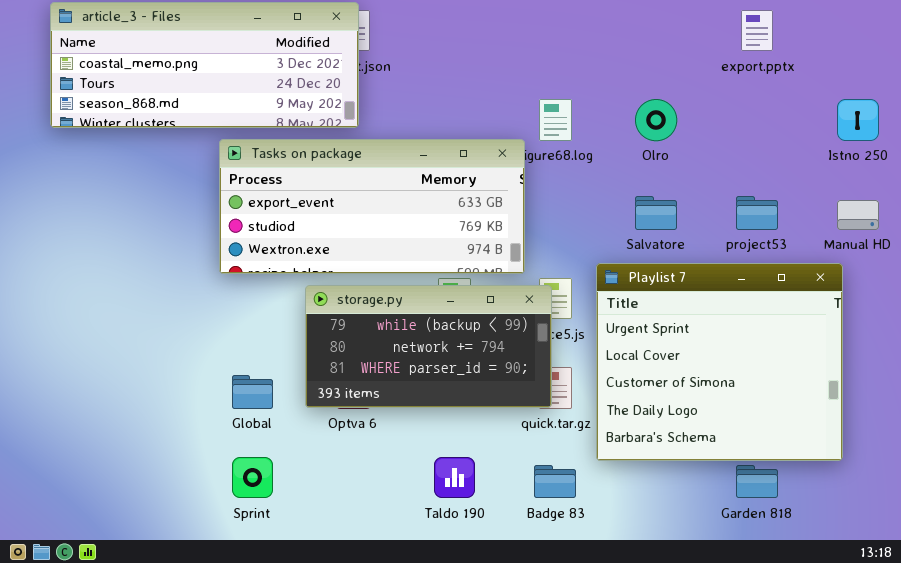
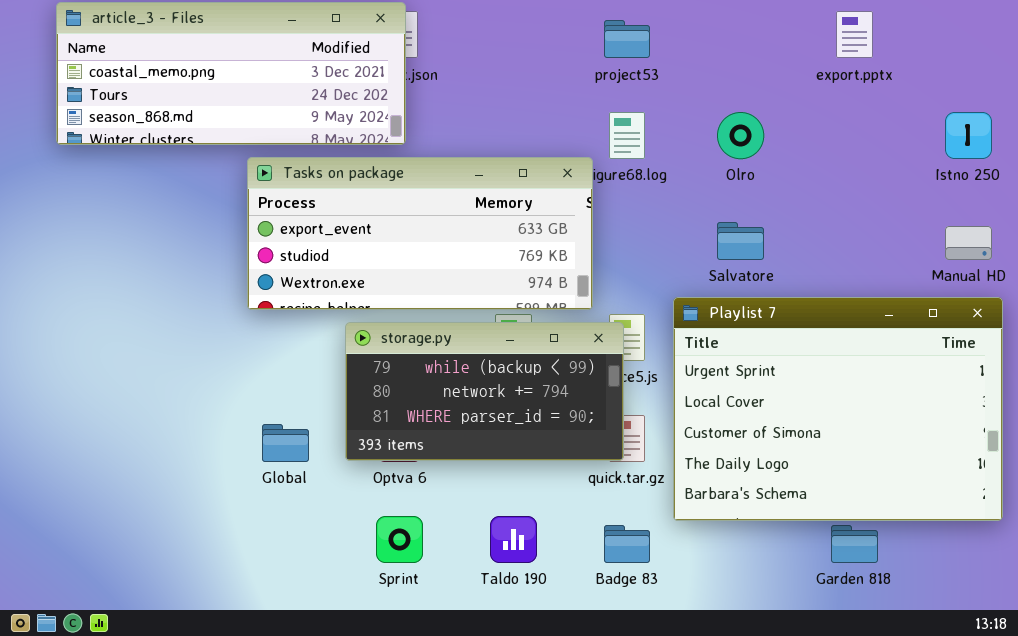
project53: [736,196,778,230] -> [604,20,650,58], moved
Playlist 7: [596,263,843,461] -> [673,297,1003,521], resized
Sprint: [232,457,273,498] -> [376,516,423,563], moved

